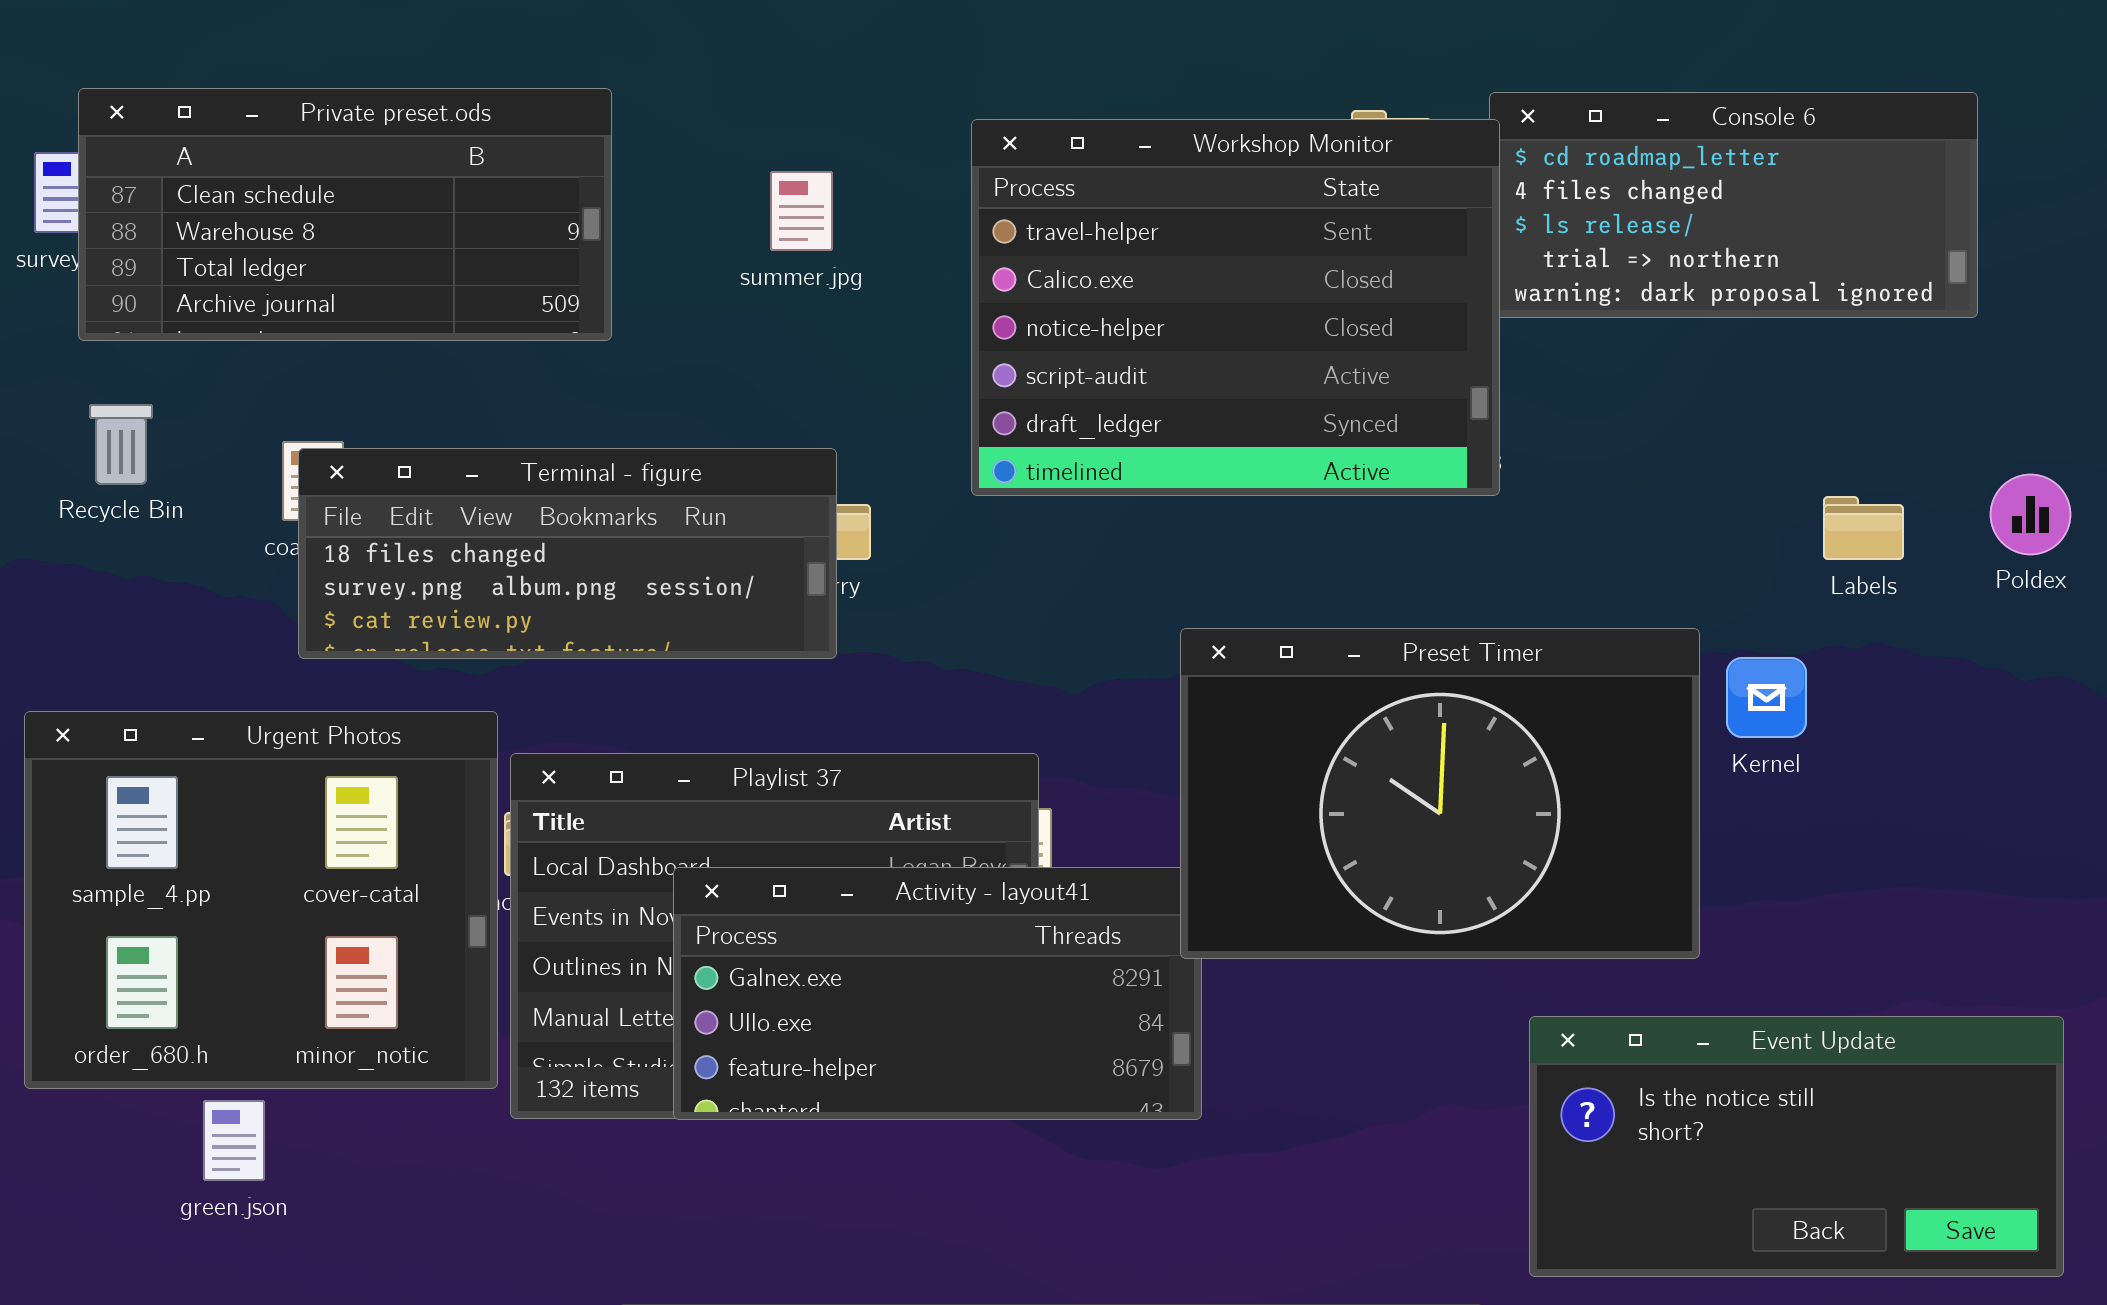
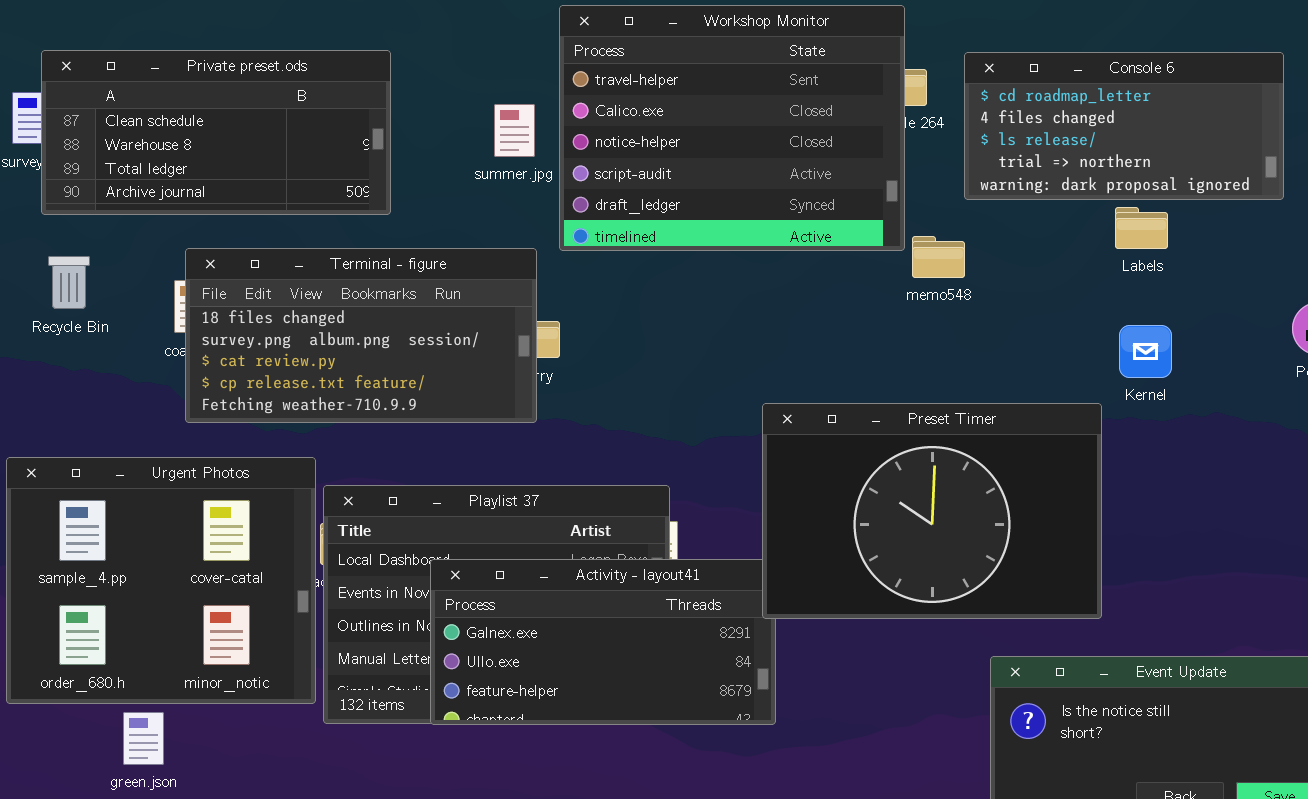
Workshop Monitor: [971,119,1500,496] -> [559,5,905,251], moved
Terminal - figure: [298,448,837,659] -> [185,248,537,423], resized
Labels: [1823,496,1904,560] -> [1115,207,1168,249], moved
Kernel: [1726,657,1807,738] -> [1119,325,1172,378], moved

